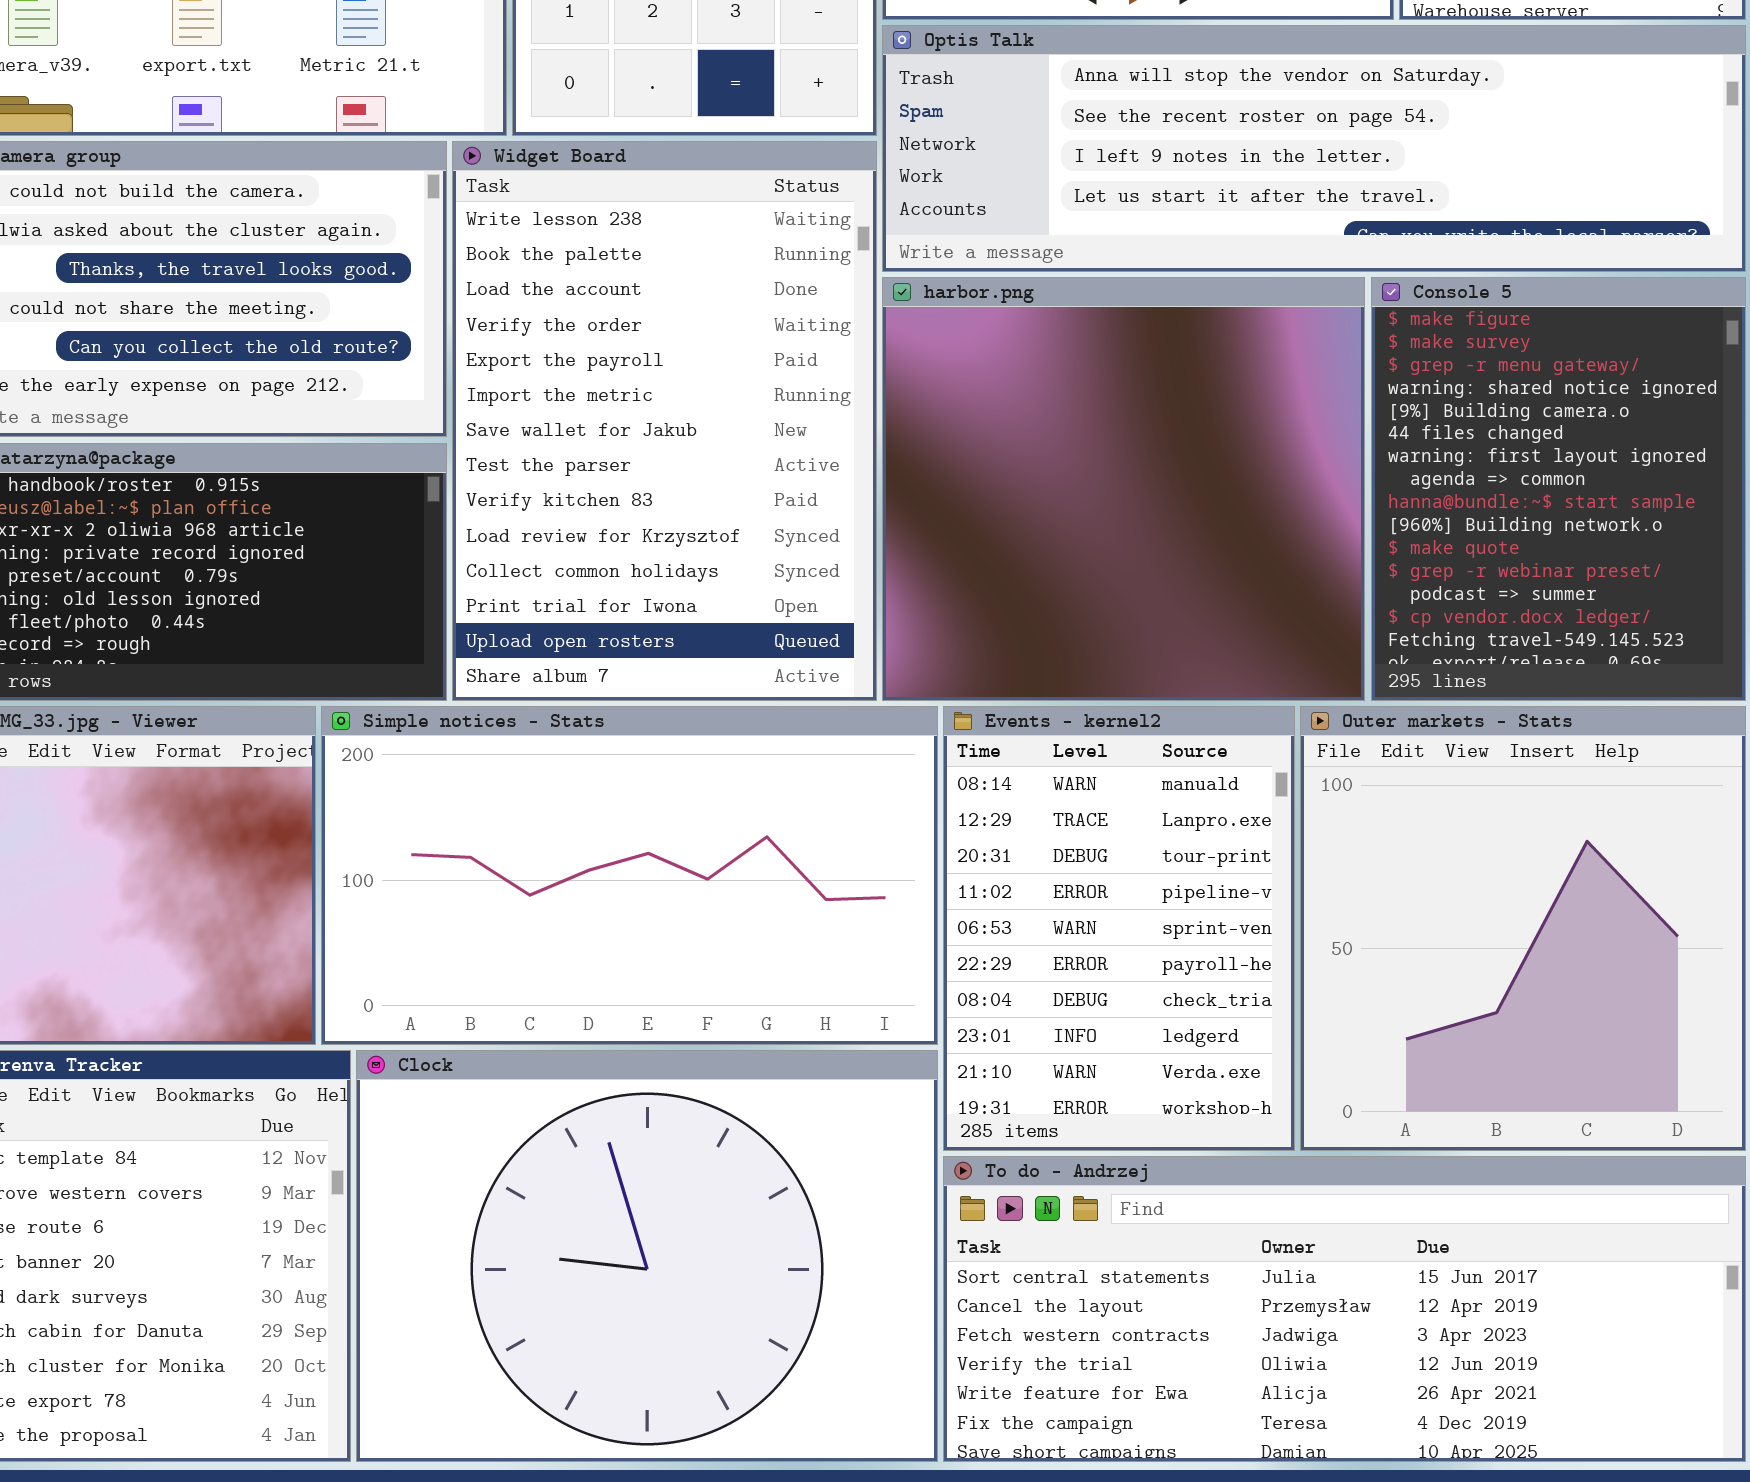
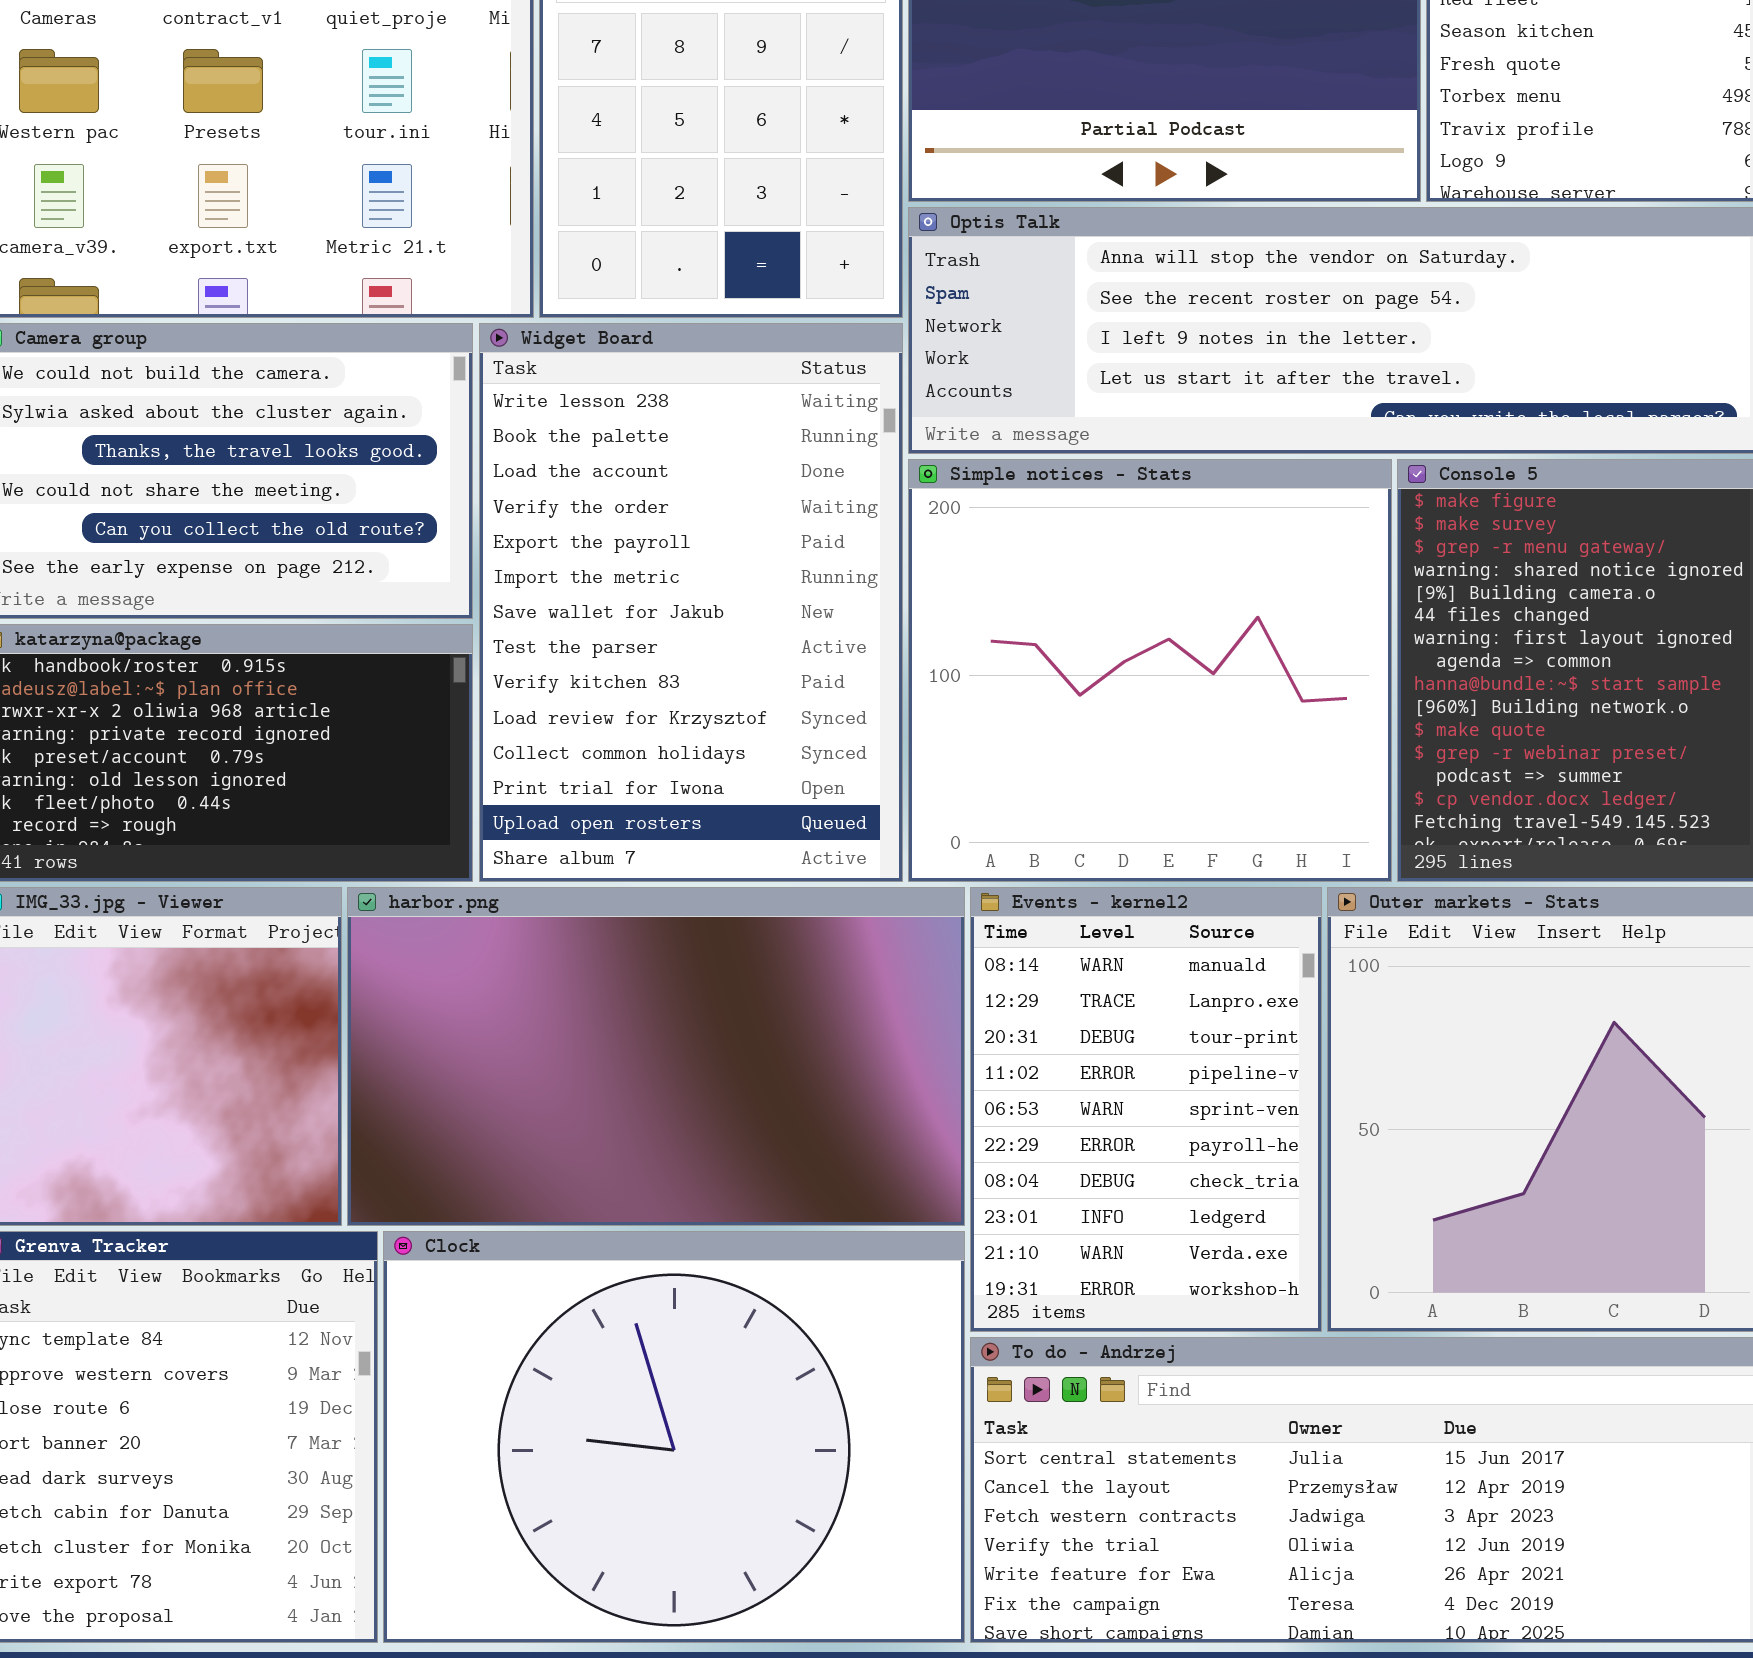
harbor.png: [882,277,1365,701] -> [347,887,965,1226], moved, resized
Simple notices - Stats: [321,706,938,1045] -> [908,459,1392,882], moved, resized

